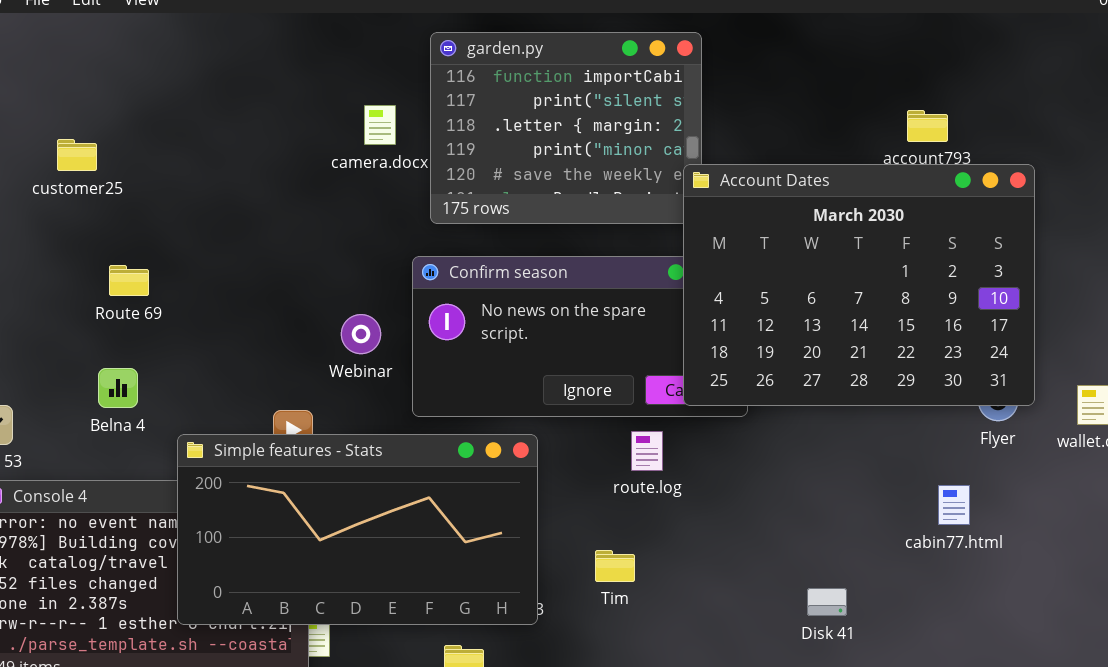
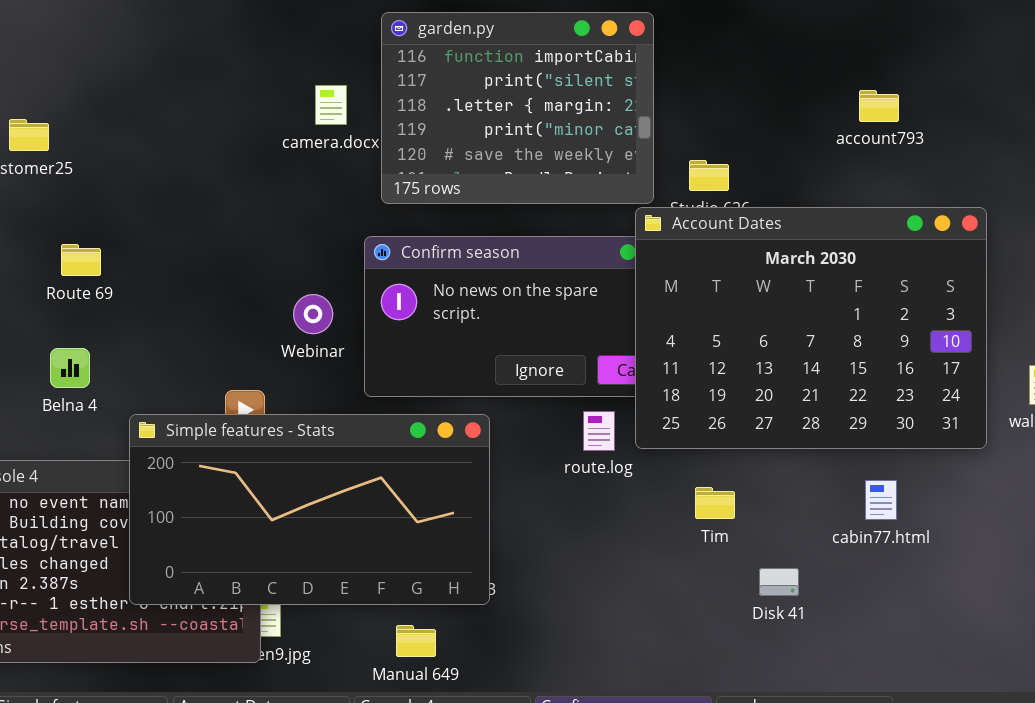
Account Dates: [683,164,1035,406] -> [635,207,987,449], moved
cabin77.html: [938,485,970,525] -> [865,480,897,520], moved
Tim: [595,550,635,582] -> [695,487,735,519], moved

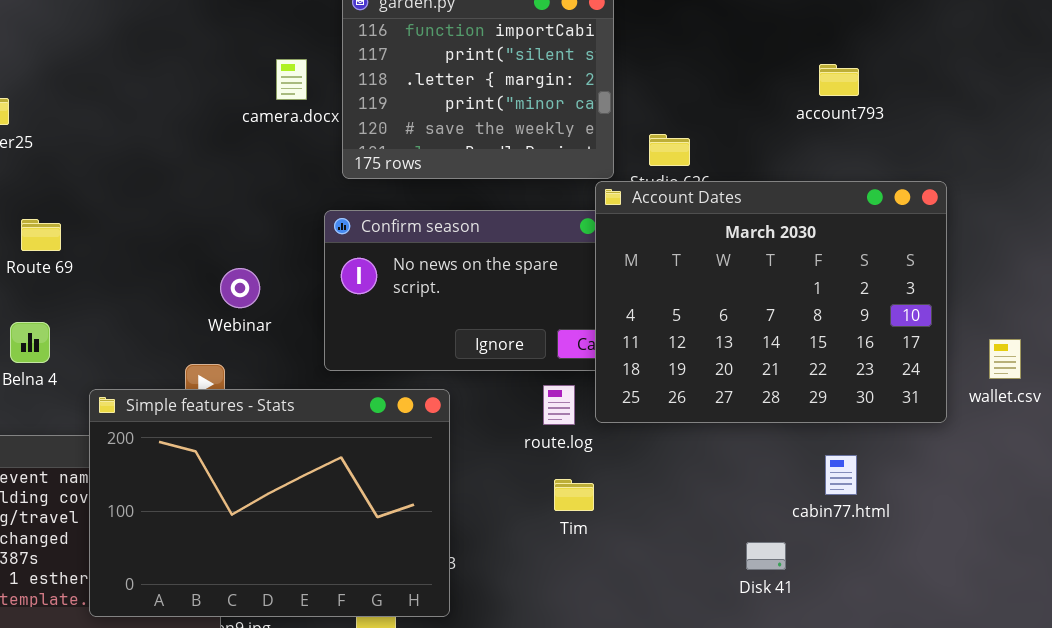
Webinar: [293,294,333,334] -> [220,268,260,308], moved
Simple features - Stats: [129,414,490,605] -> [89,389,450,617], resized
Tim: [695,487,735,519] -> [554,479,594,511], moved
Disk 41: [759,568,799,596] -> [746,542,786,570], moved

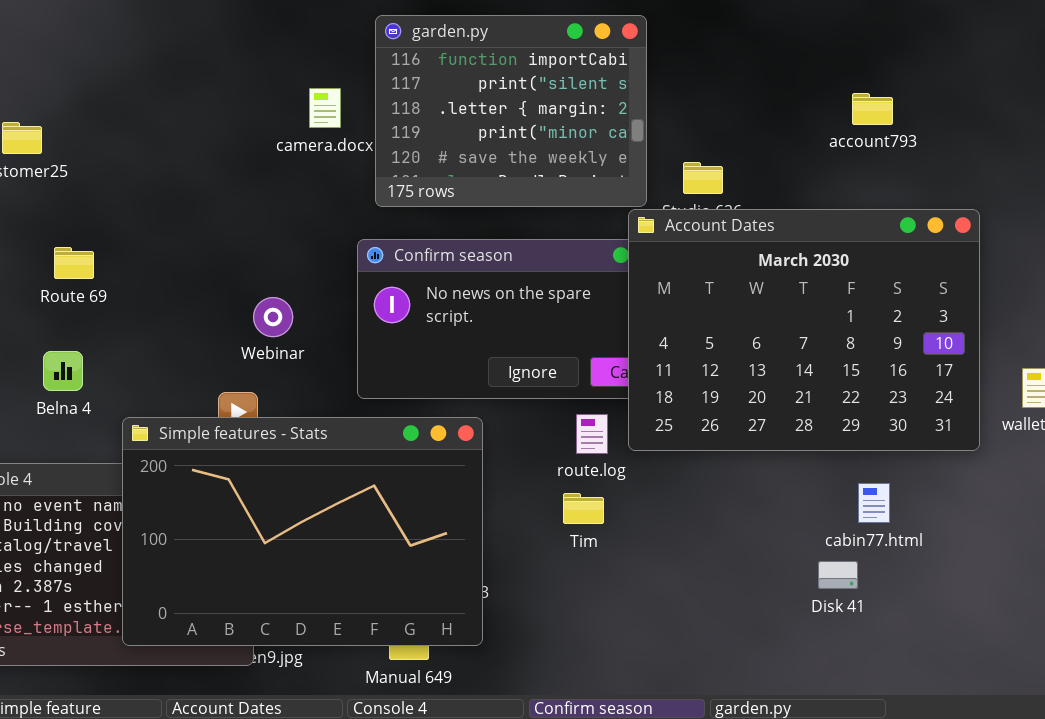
Tim: [554,479,594,511] -> [563,493,604,524], moved
Disk 41: [746,542,786,570] -> [818,561,858,589], moved

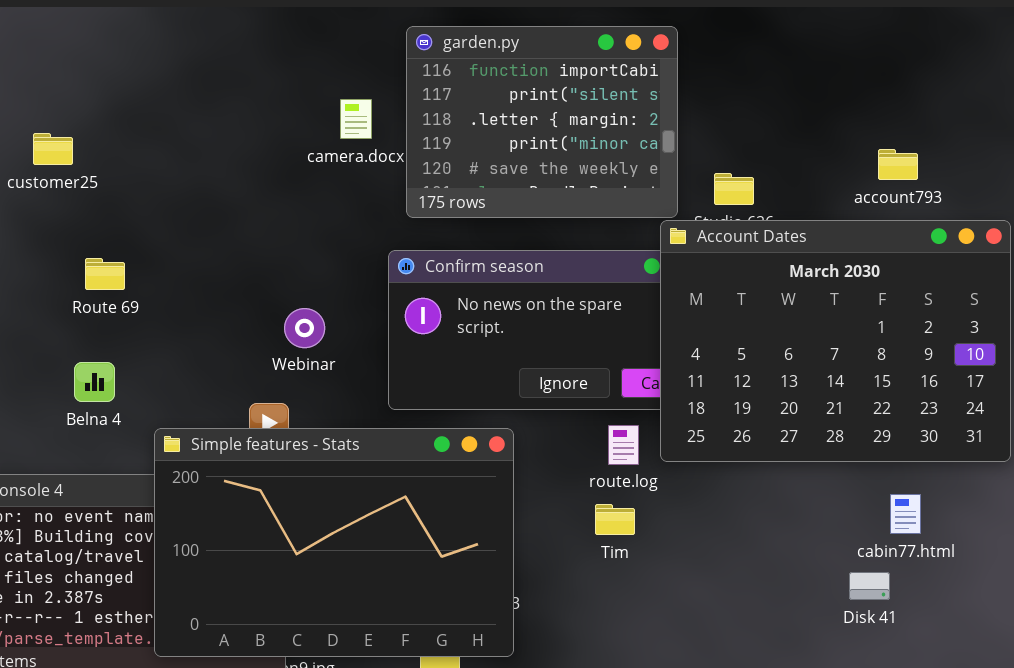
account793: [852,93,893,125] -> [878,149,918,180], moved

